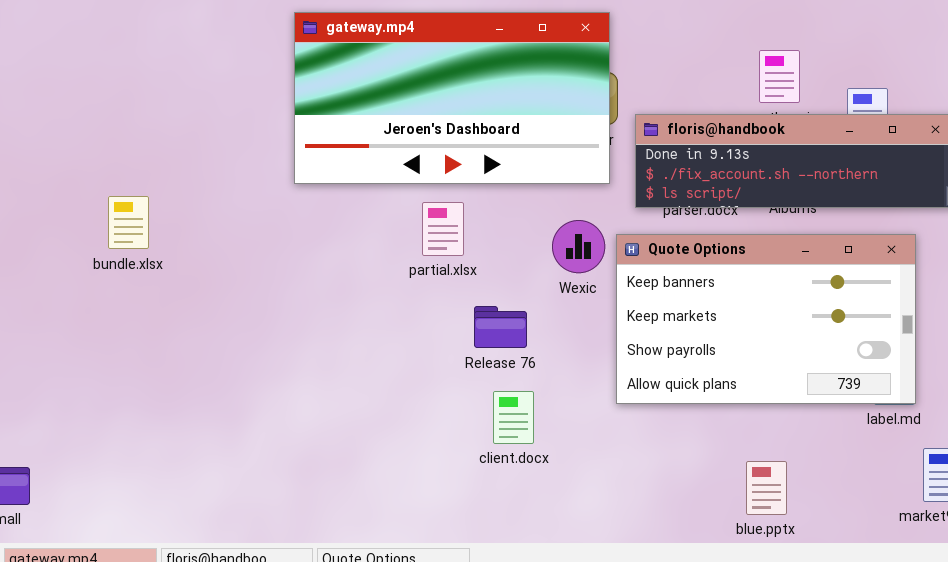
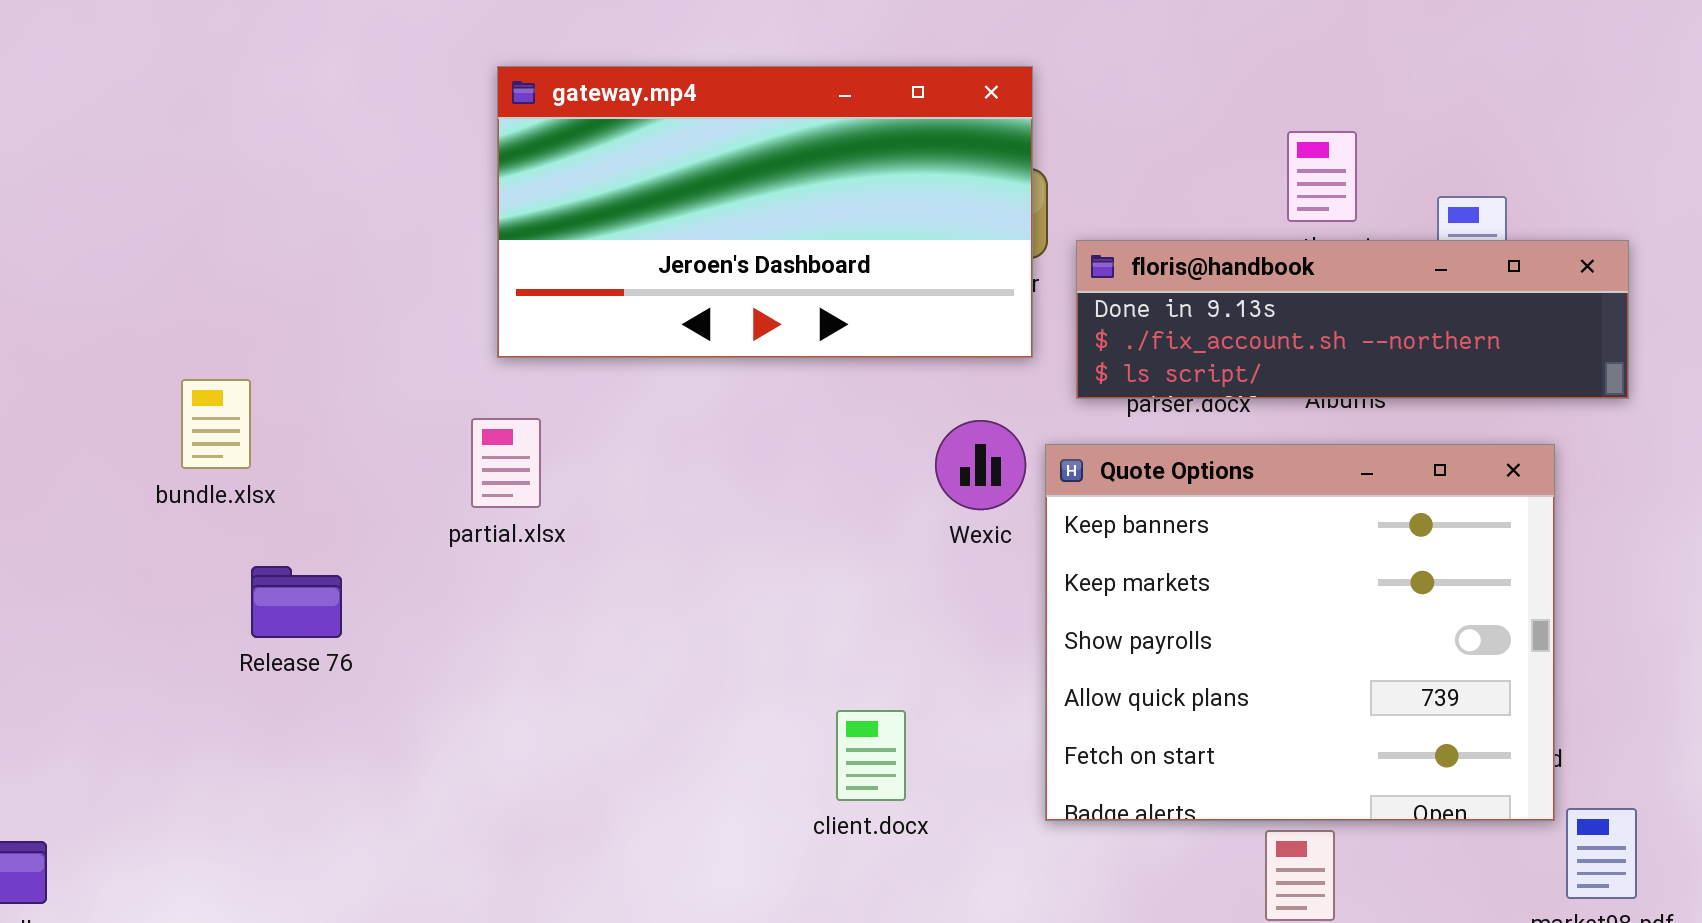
partial.xlsx: [422,202,464,256] -> [471,418,541,508], moved
Quote Options: [616,234,916,404] -> [1045,444,1555,821], resized
Release 76: [474,306,527,348] -> [251,566,342,638], moved

